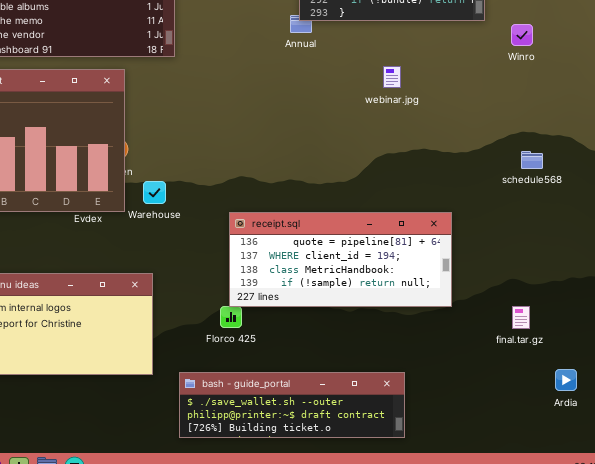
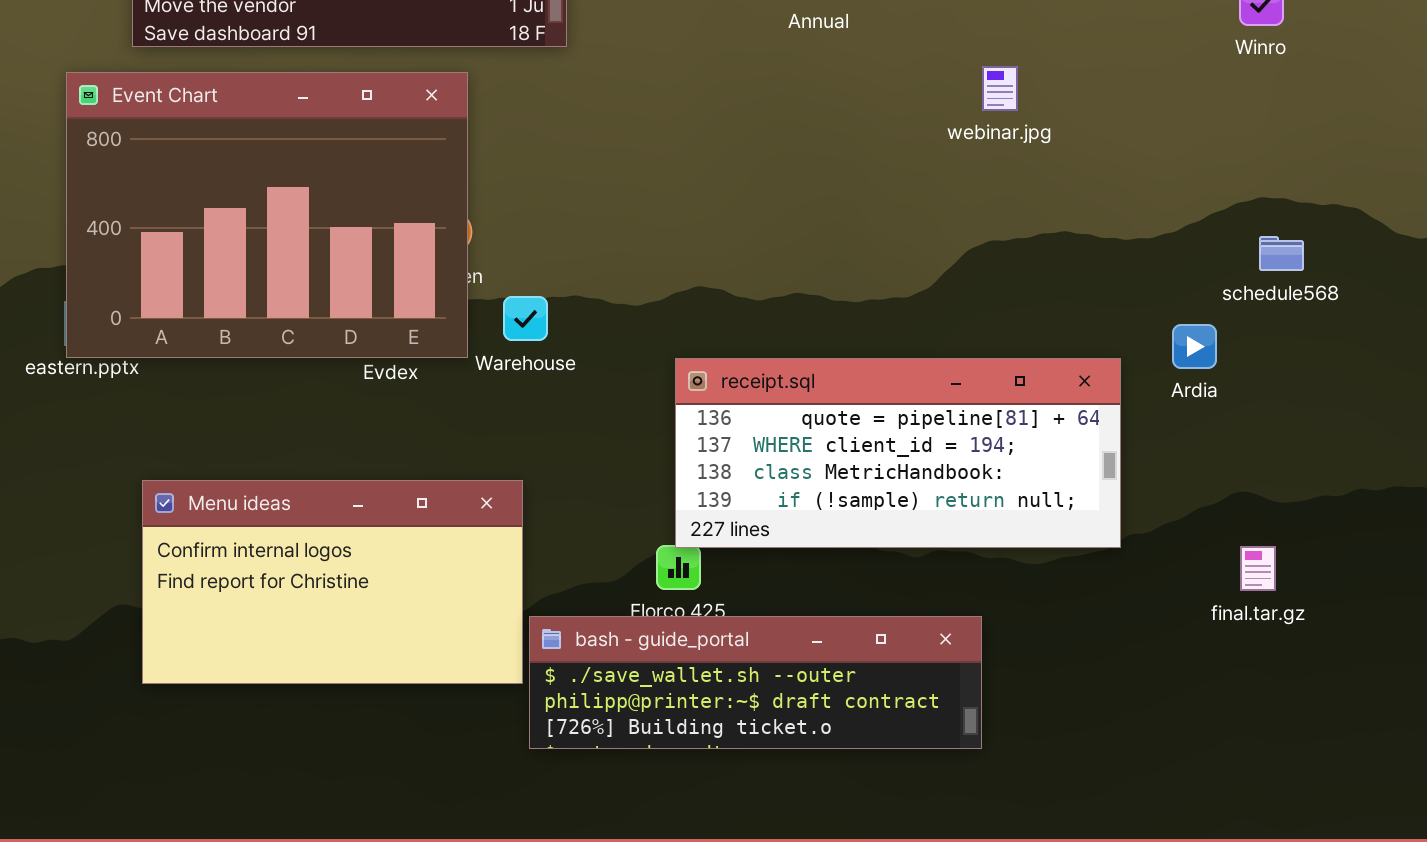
Ardia: [555,369,577,391] -> [1172,324,1217,369], moved
bash - guide_portal: [179,372,405,438] -> [529,616,982,749], moved

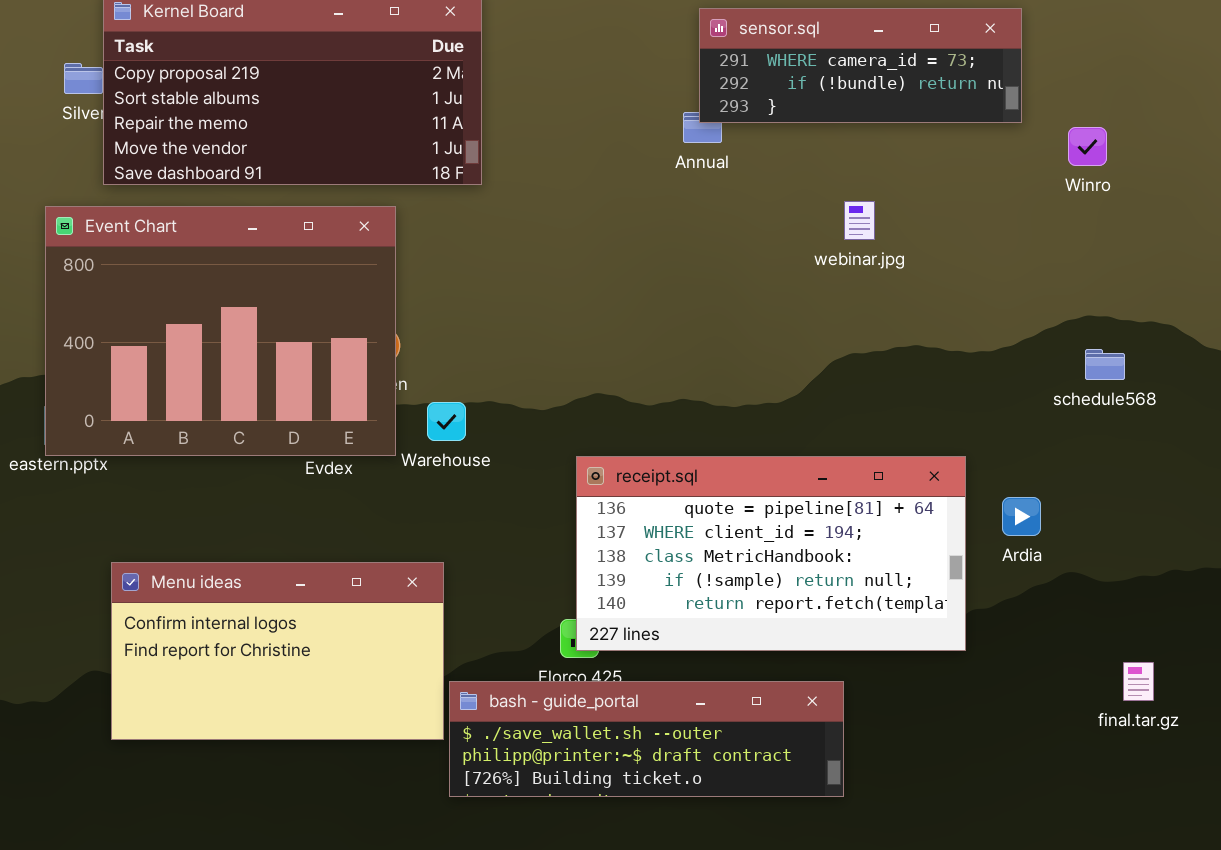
Ardia: [1172,324,1217,369] -> [1002,497,1041,536], moved
receipt.sql: [675,358,1121,548] -> [576,456,966,651], resized
final.tar.gz: [1240,546,1276,591] -> [1123,662,1154,701], moved

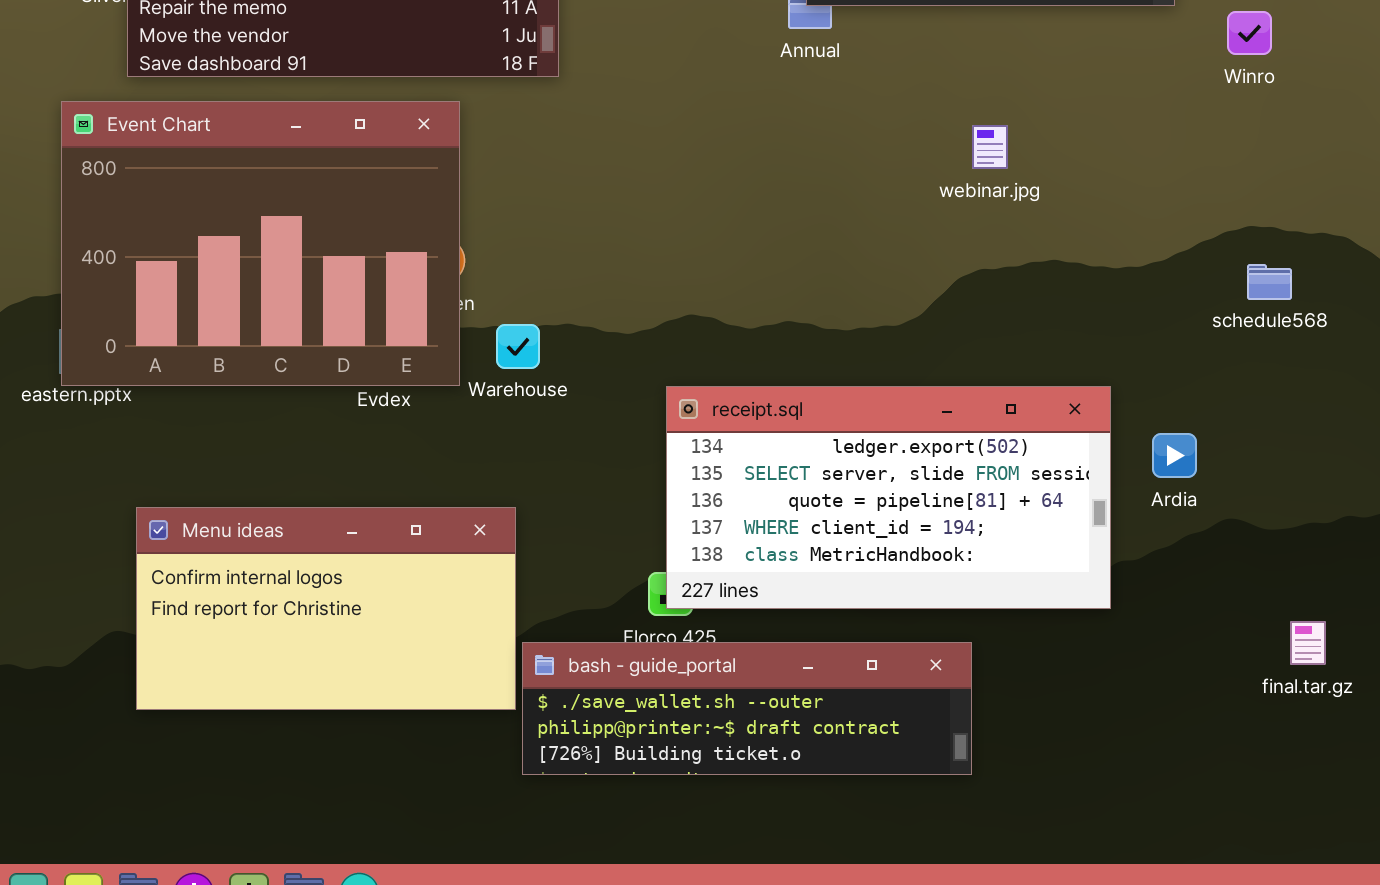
webinar.jpg: [844,201,875,240] -> [972,125,1008,169], moved
receipt.sql: [576,456,966,651] -> [666,386,1111,609], scrolled up 2 rows

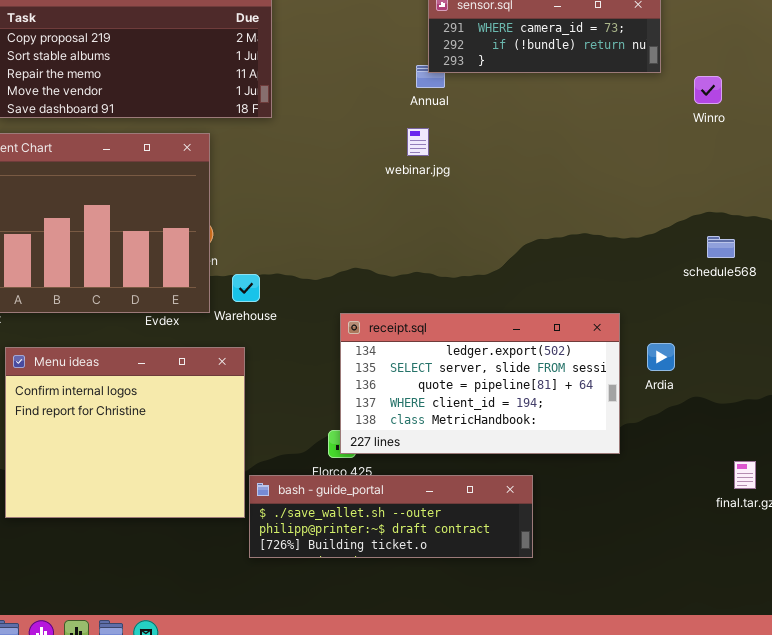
webinar.jpg: [972,125,1008,169] -> [407,128,429,156], moved
Menu ideas: [136,507,516,710] -> [5,347,245,518], resized

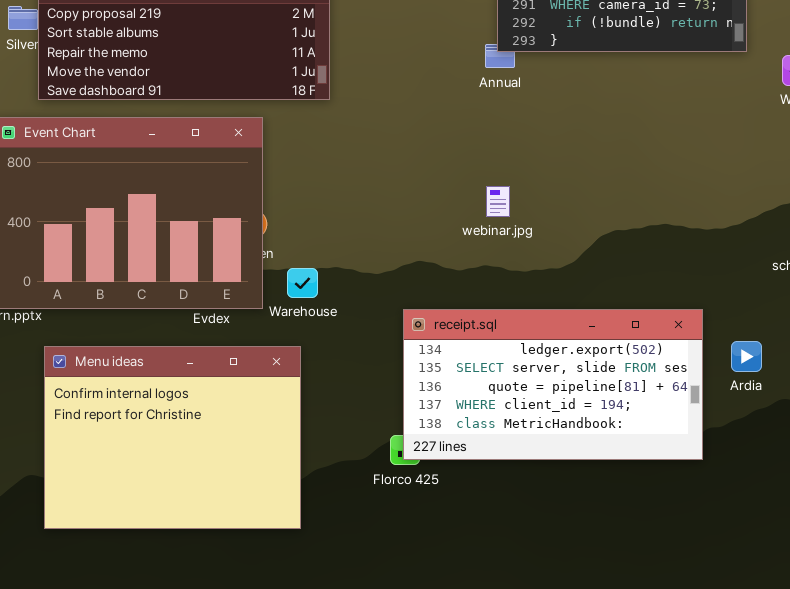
webinar.jpg: [407,128,429,156] -> [486,186,510,217], moved
bash - guide_portal: [249,475,533,558] -> none, closed

